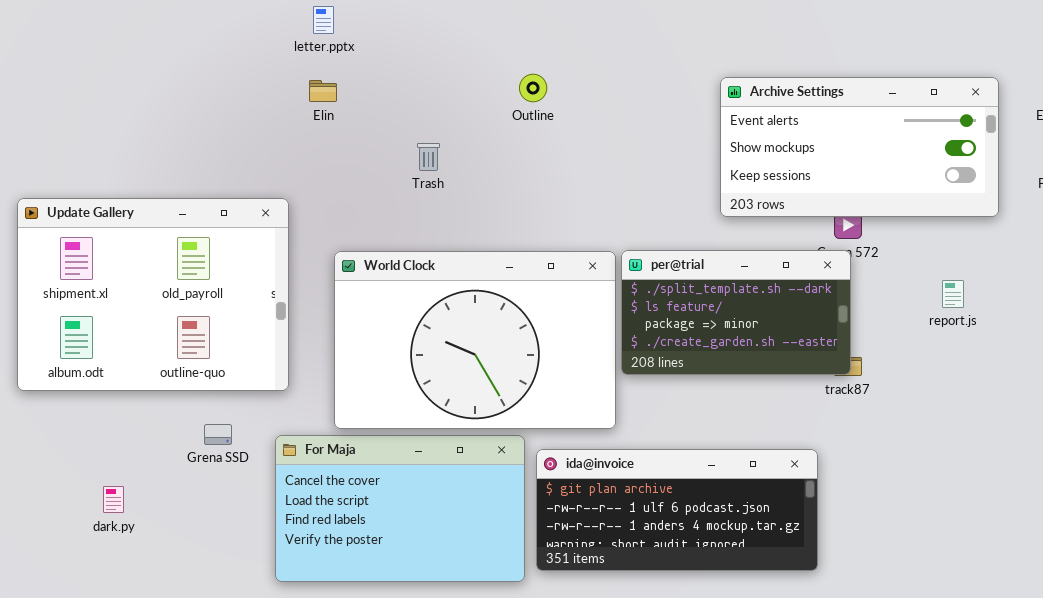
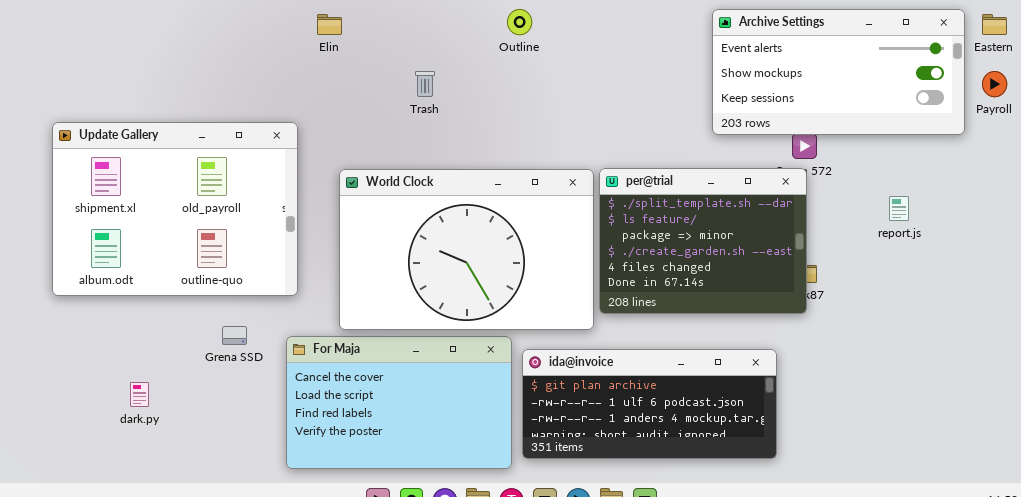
Archive Settings: [720,77,999,217] -> [712,9,965,135], moved
per@trial: [621,250,851,375] -> [599,168,807,314], resized

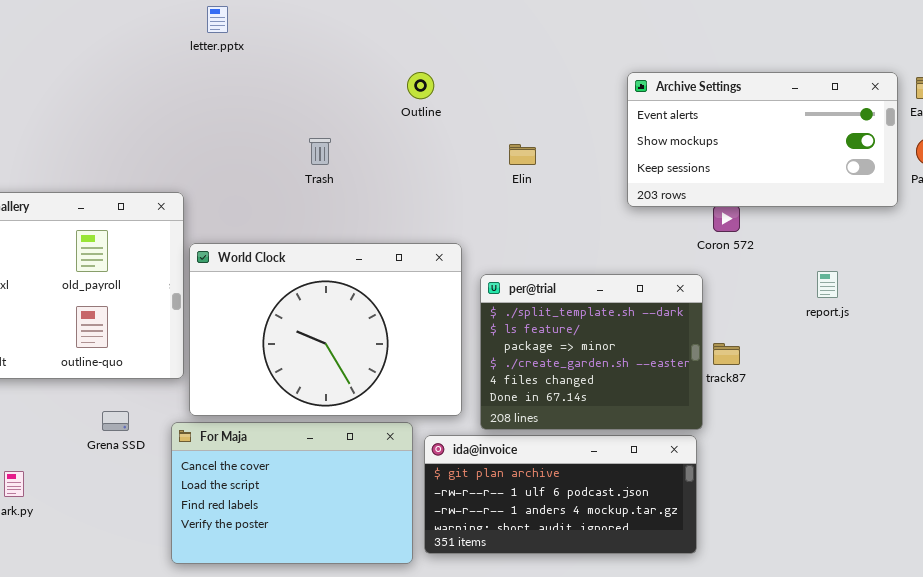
Elin: [317,14,342,35] -> [509,144,536,165], moved
per@trial: [599,168,807,314] -> [480,274,703,430], moved
World Clock: [339,169,594,330] -> [189,243,462,416], moved

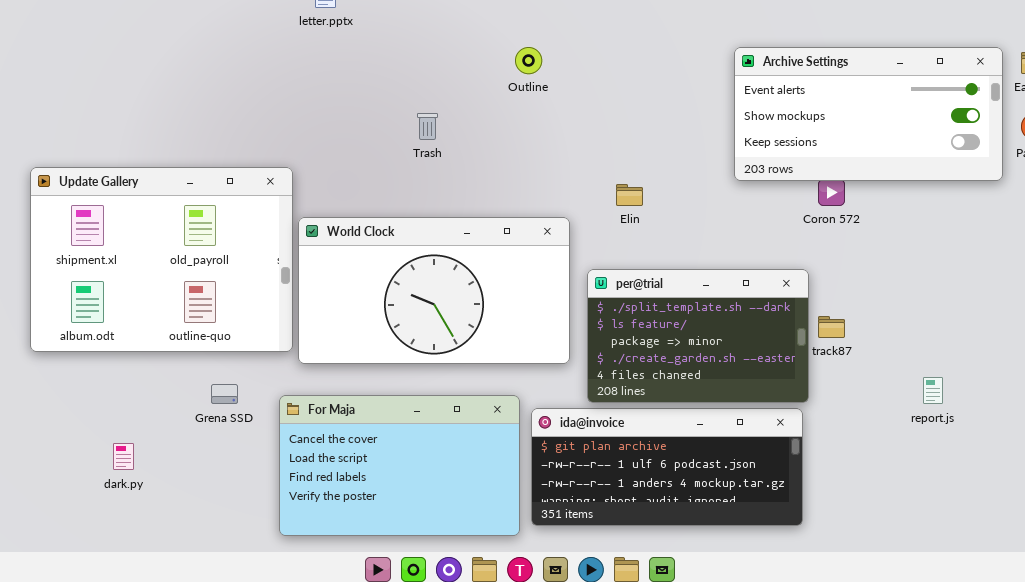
Elin: [509,144,536,165] -> [616,184,643,206], moved
World Clock: [189,243,462,416] -> [298,217,570,364], resized
report.js: [817,271,838,298] -> [923,377,943,404], moved
per@trial: [480,274,703,430] -> [587,269,809,403], resized

